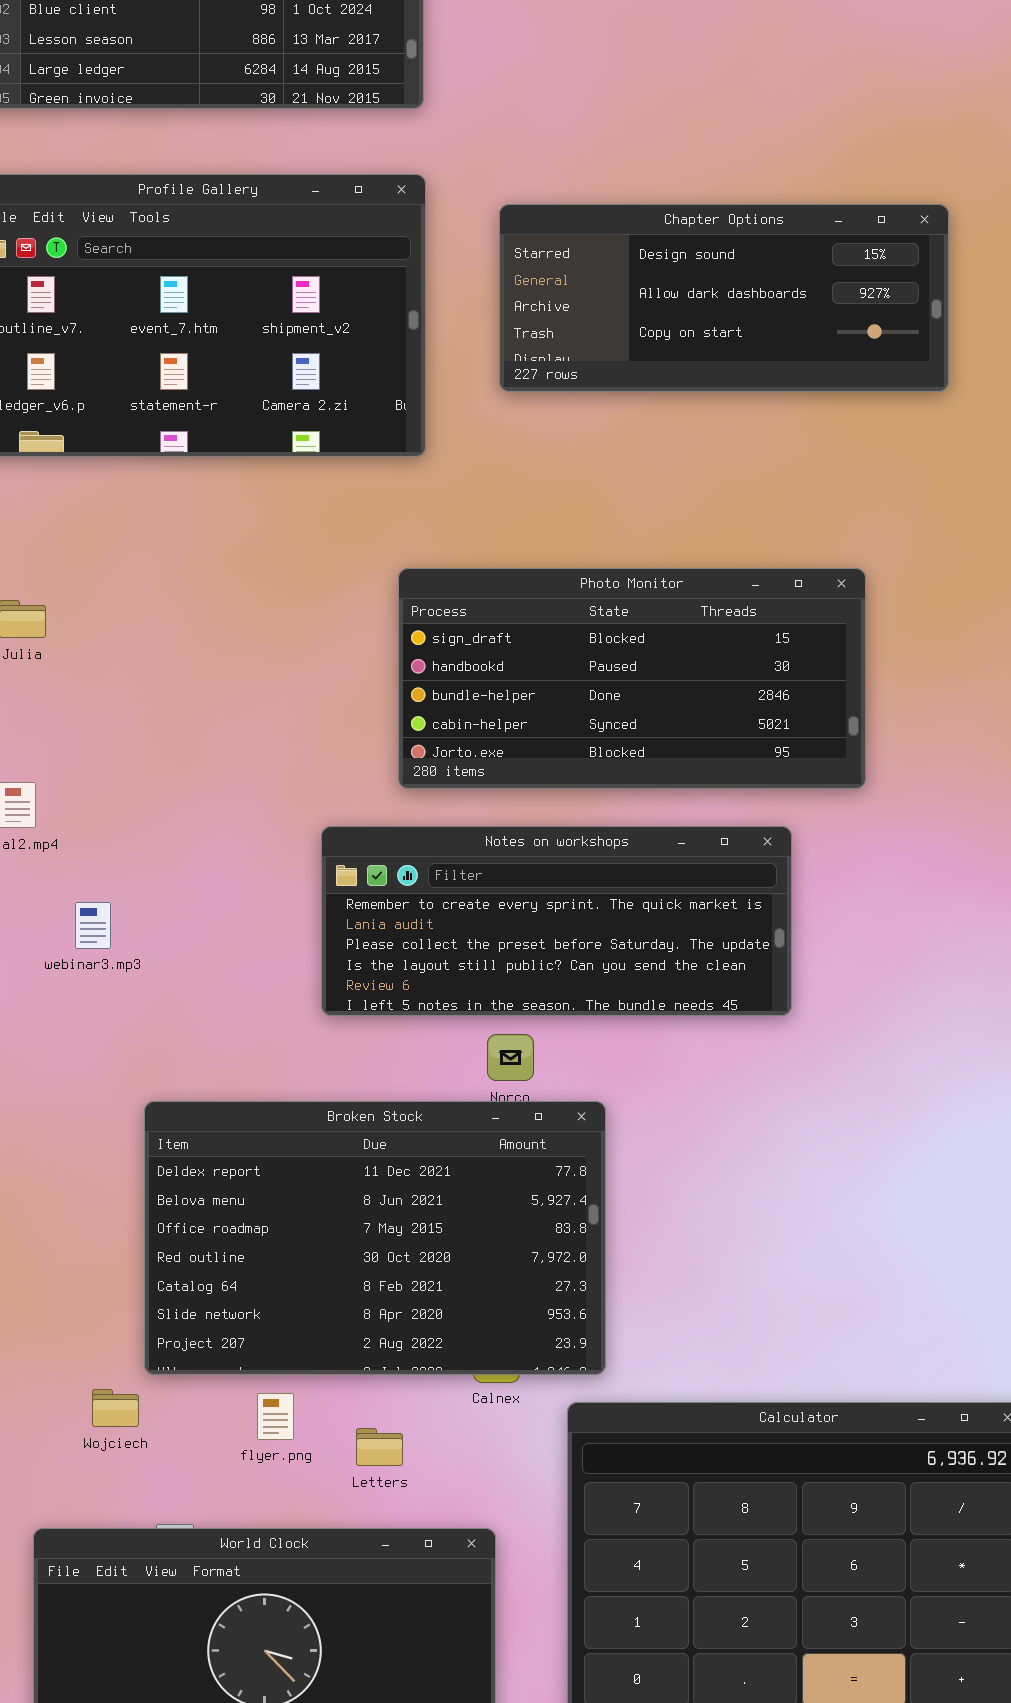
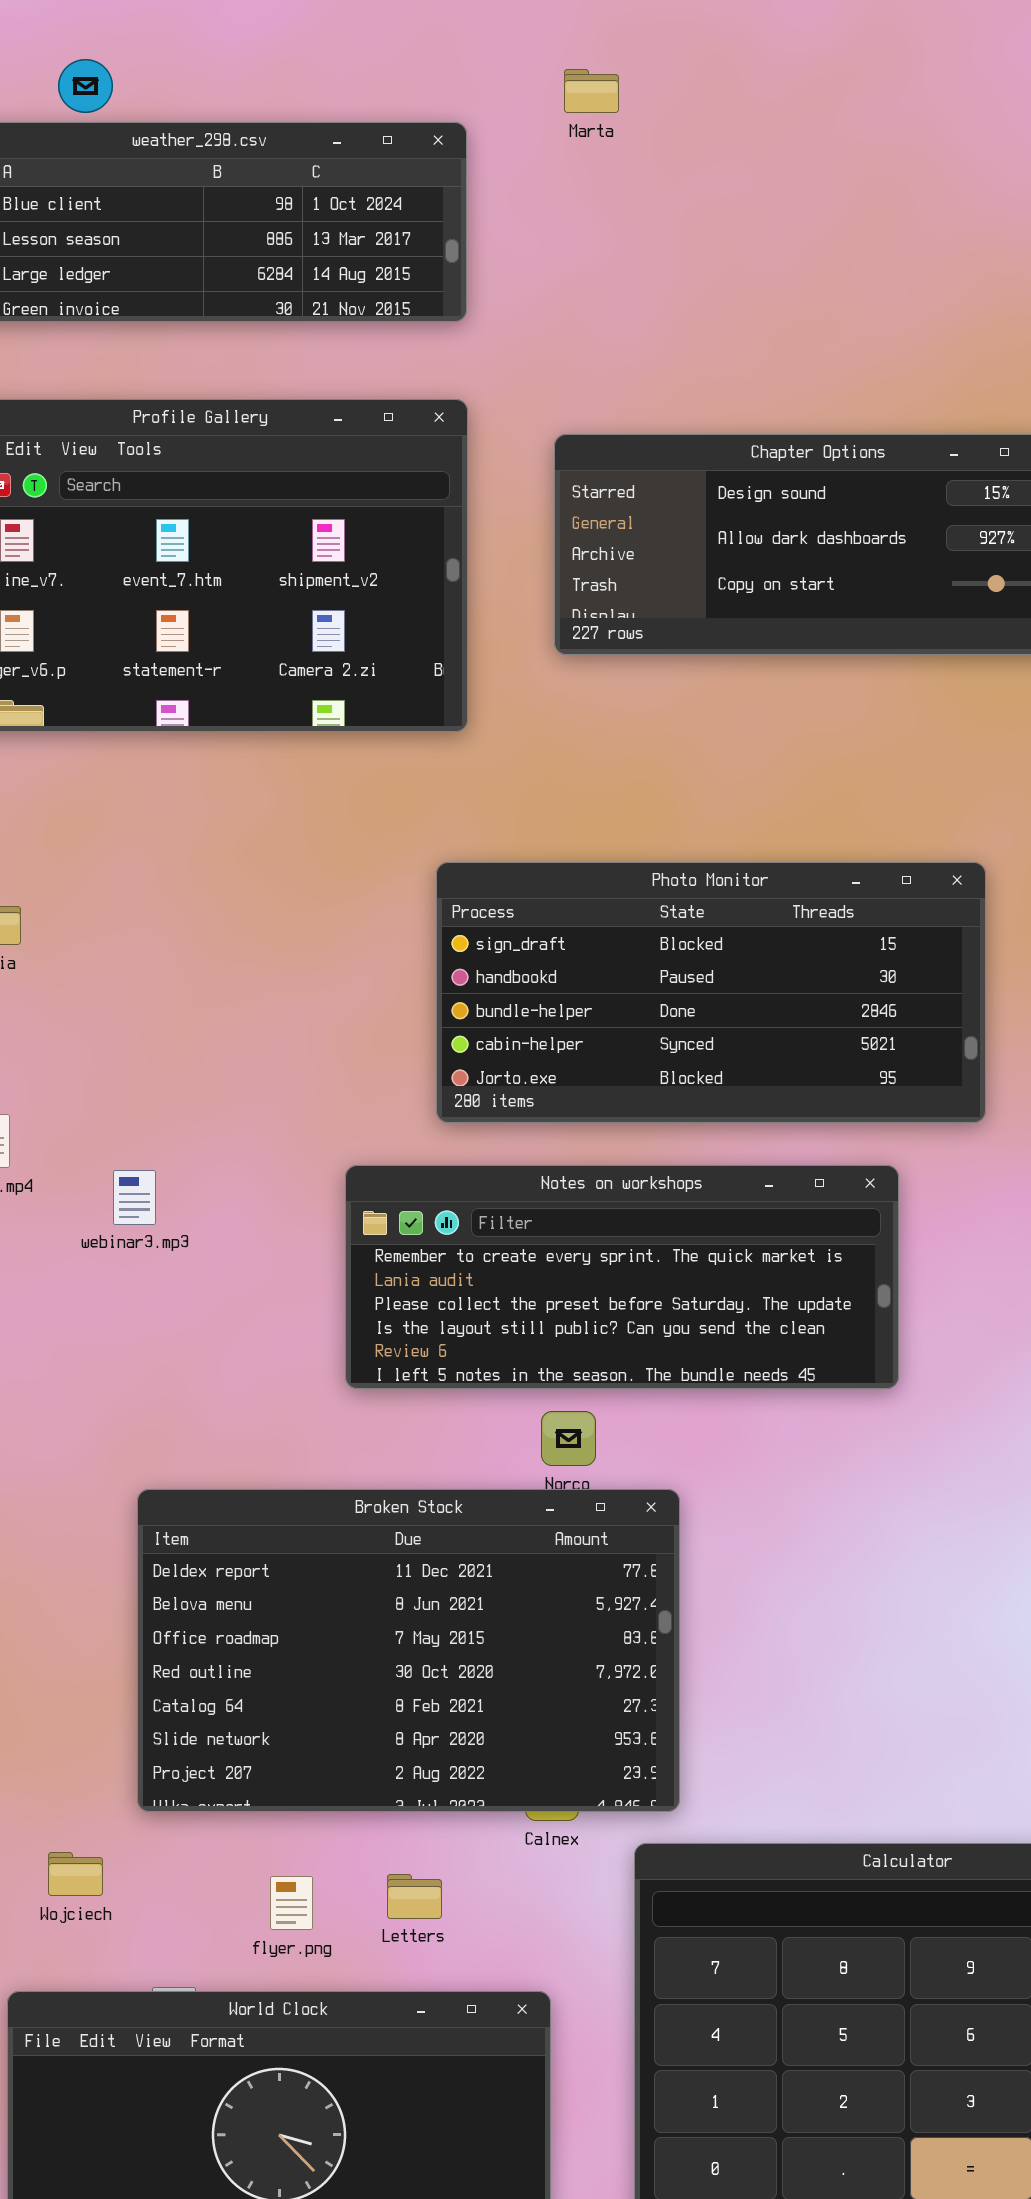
webinar3.mp3: [75,902,111,949] -> [113,1170,156,1225], moved
Wojciech: [92,1389,139,1427] -> [48,1852,103,1896], moved
flyer.png: [257,1393,294,1440] -> [270,1876,313,1930], moved

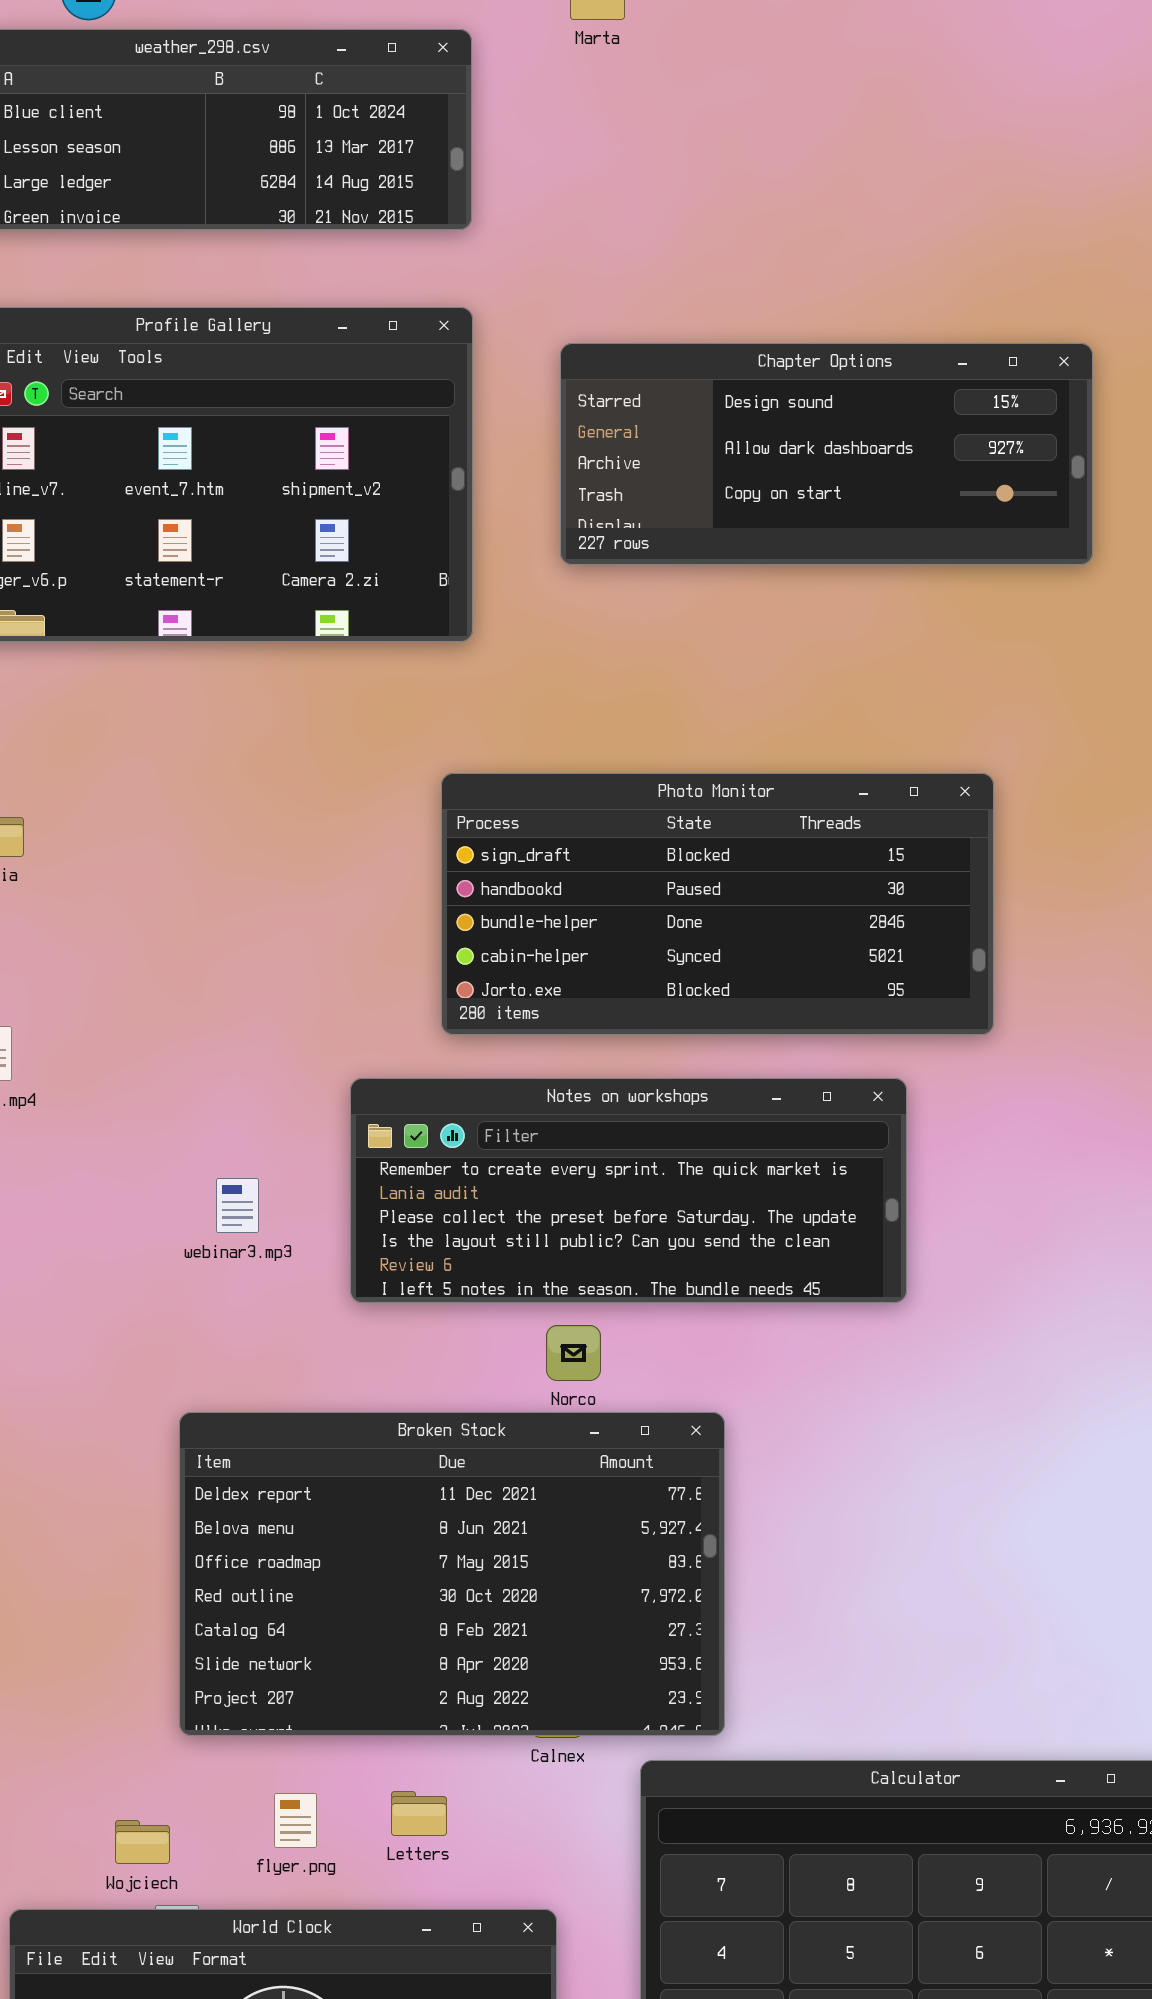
webinar3.mp3: [113,1170,156,1225] -> [216,1178,259,1233], moved
Broken Stock: [137,1489,680,1812] -> [179,1412,725,1736], moved
Wojciech: [48,1852,103,1896] -> [115,1820,170,1864], moved

